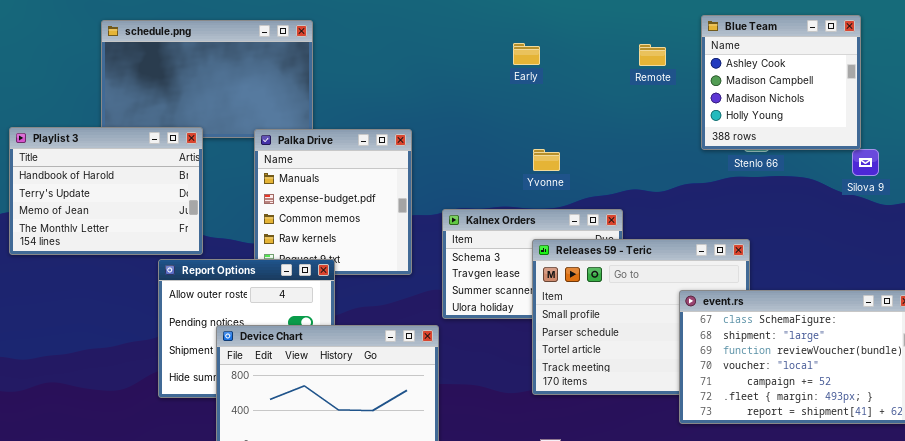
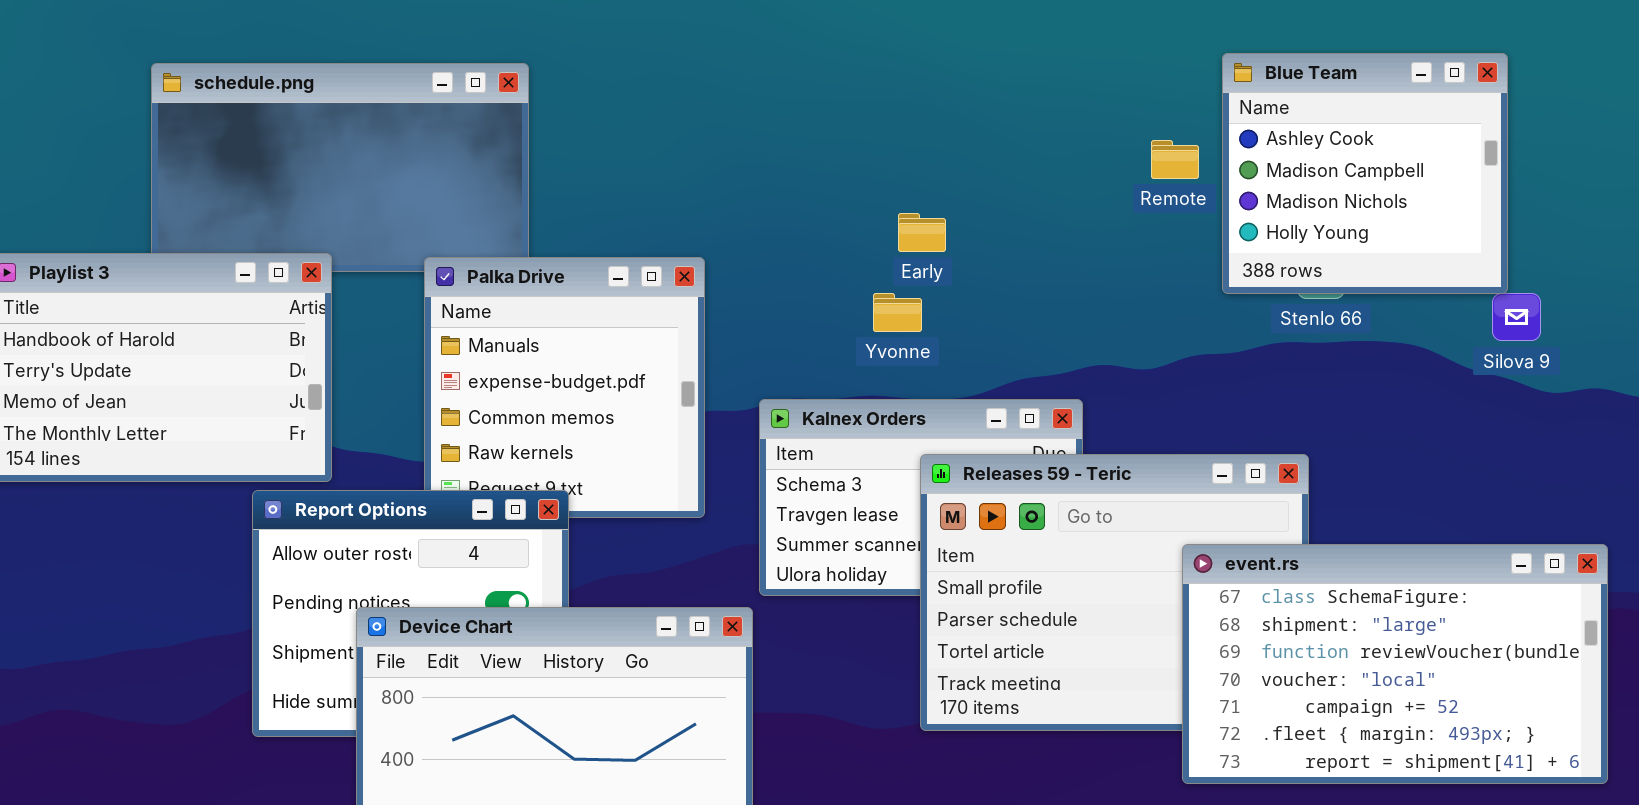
Early: [513,43,540,65] -> [898,213,946,252], moved
Remote: [639,44,666,66] -> [1151,140,1199,179], moved
Yvonne: [533,149,560,171] -> [873,293,922,332], moved

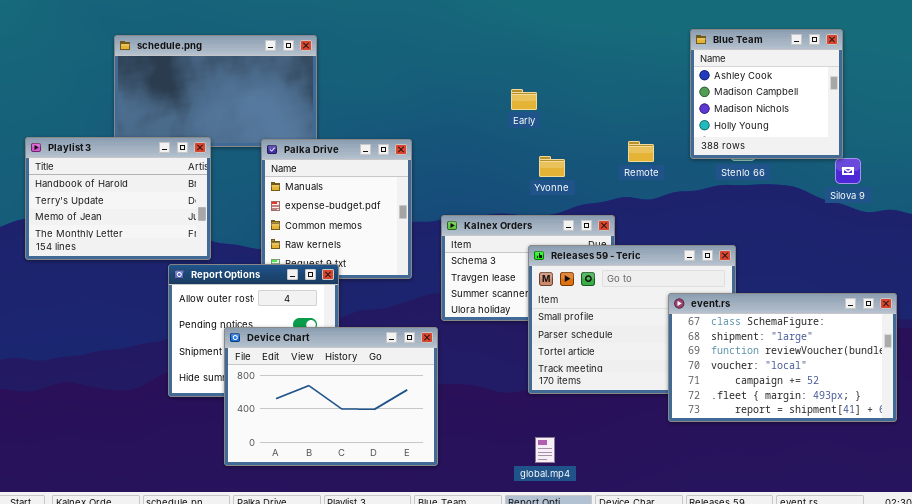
Remote: [1151,140,1199,179] -> [628,141,654,162], moved
Early: [898,213,946,252] -> [511,89,537,110], moved
Yvonne: [873,293,922,332] -> [539,156,565,177], moved

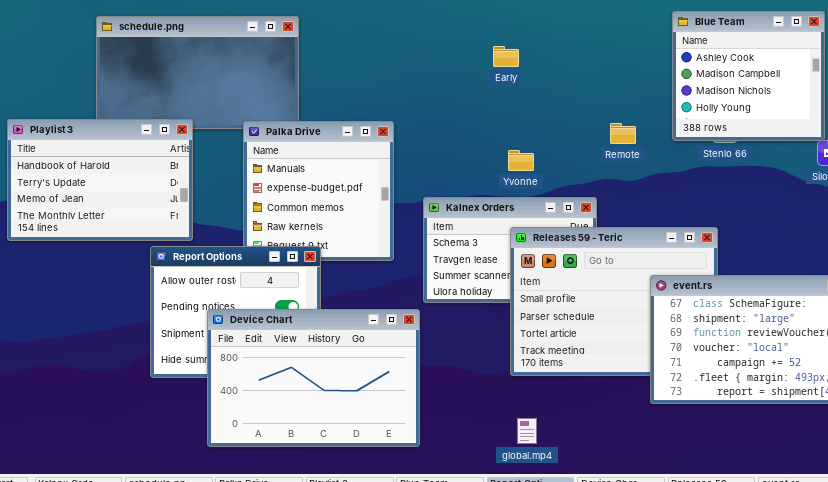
Early: [511,89,537,110] -> [493,46,519,67], moved
Yvonne: [539,156,565,177] -> [508,150,534,171], moved

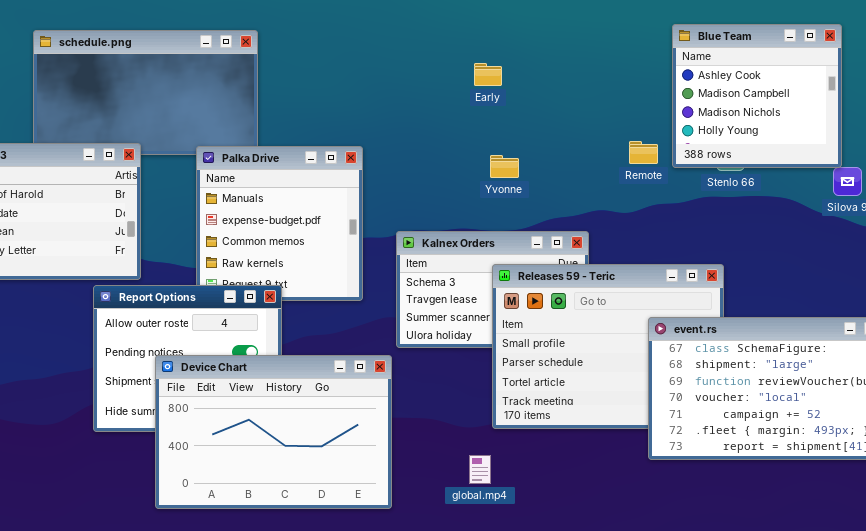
Remote: [610,123,636,144] -> [629,141,658,164], moved
Yvonne: [508,150,534,171] -> [490,155,519,178], moved
global.mp4: [517,418,537,444] -> [469,455,491,484], moved

